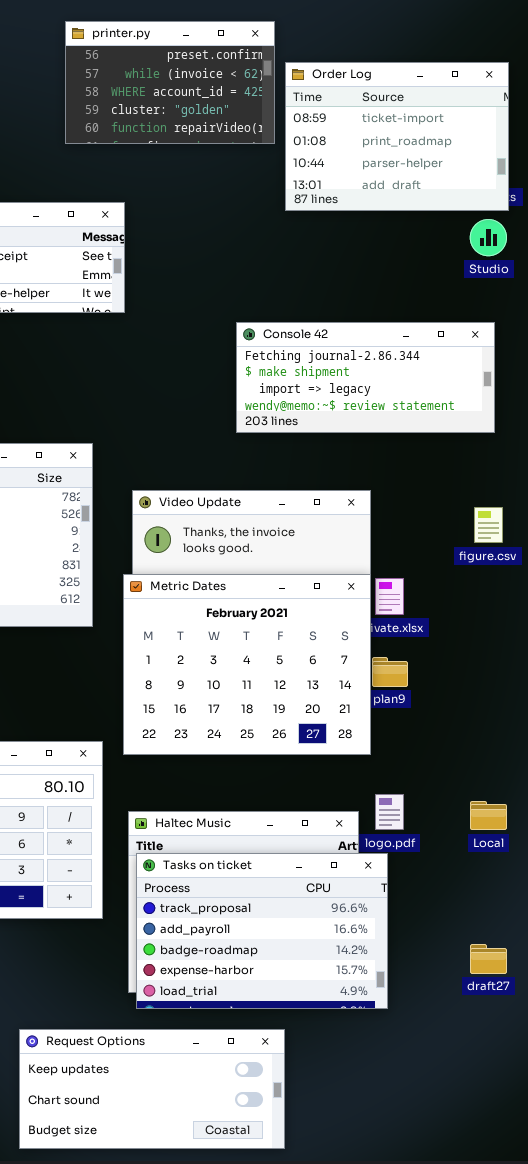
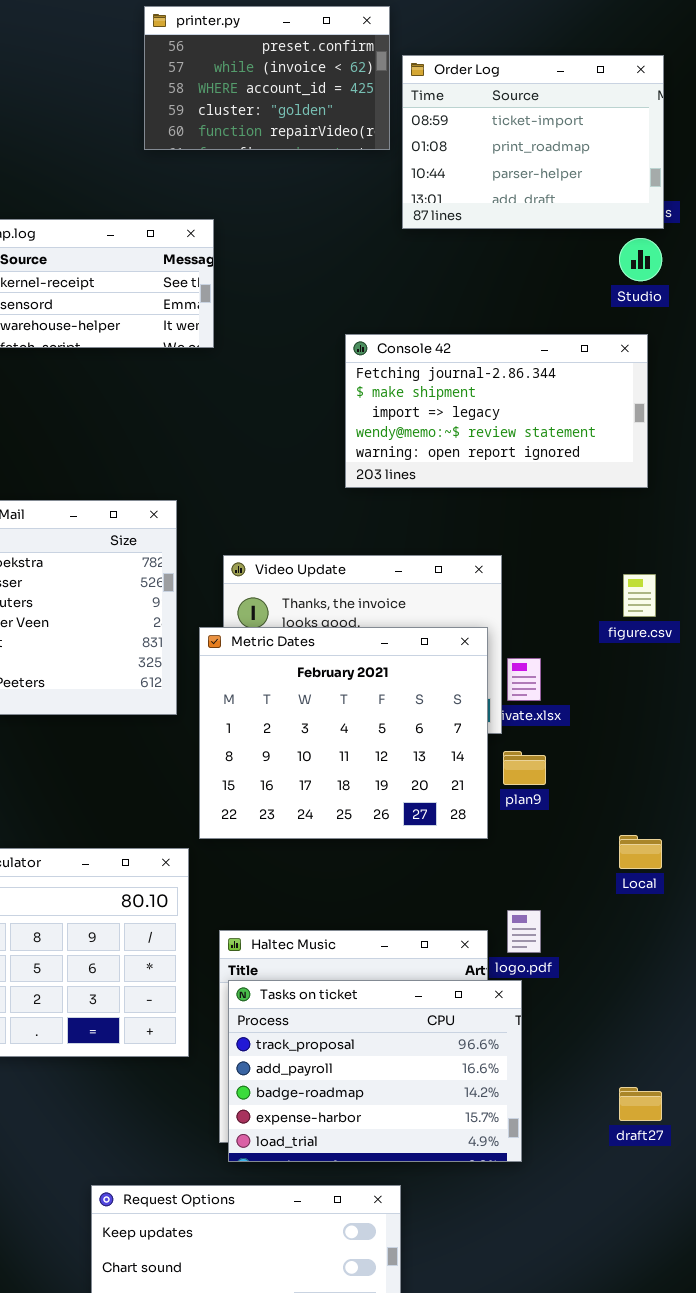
Console 42: [236,322,495,433] -> [345,334,648,488], resized
Metric Dates: [123,574,371,755] -> [199,627,488,839], moved
Local: [470,801,507,830] -> [619,835,662,869], moved

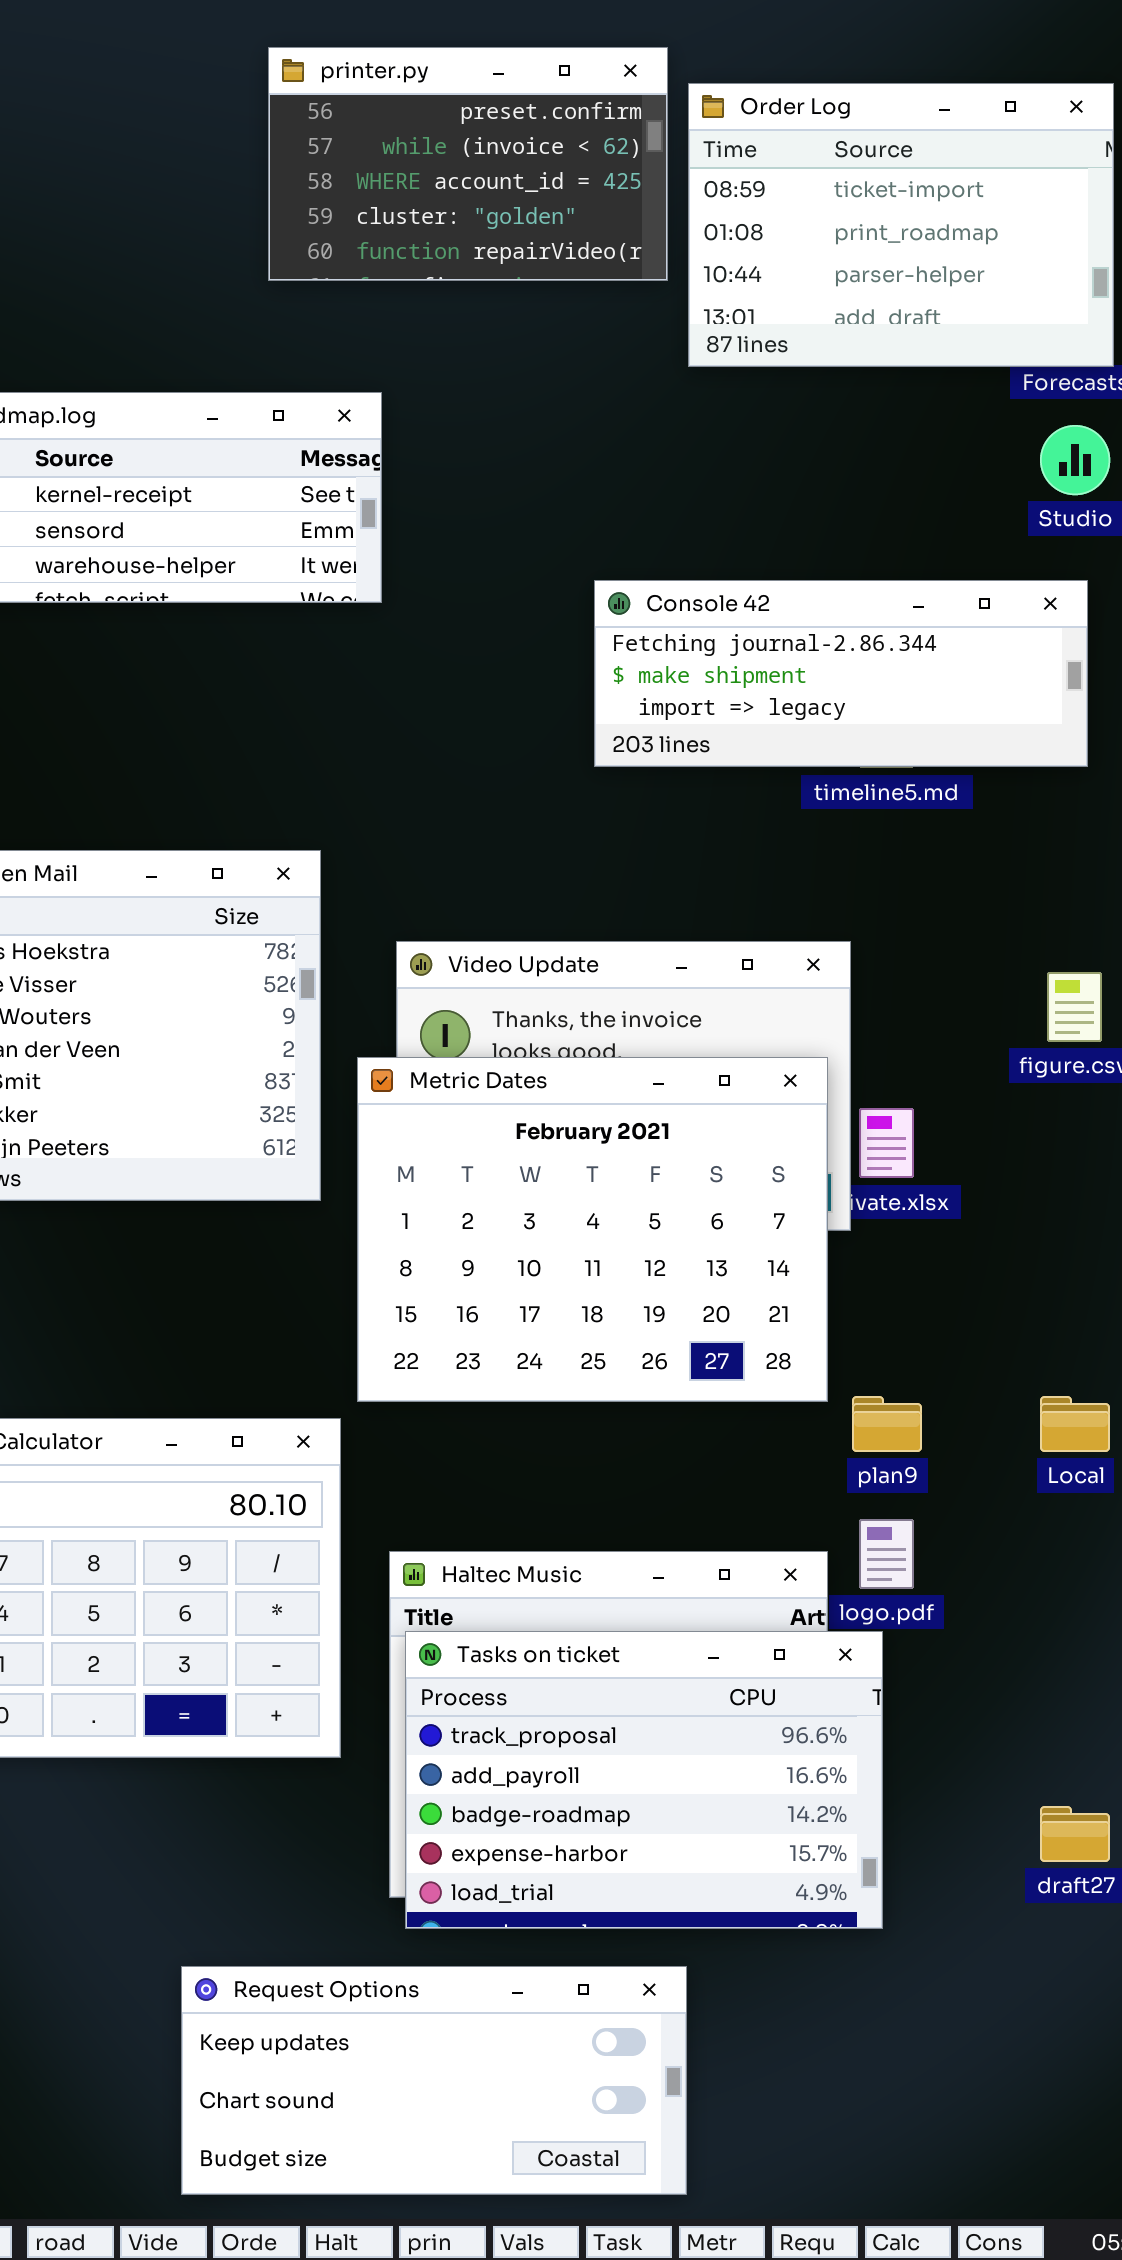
Order Log: [402,55,664,229] -> [688,83,1114,367], moved
Console 42: [345,334,648,488] -> [594,580,1088,767], resized
plan9: [503,751,546,785] -> [852,1396,922,1452], moved

